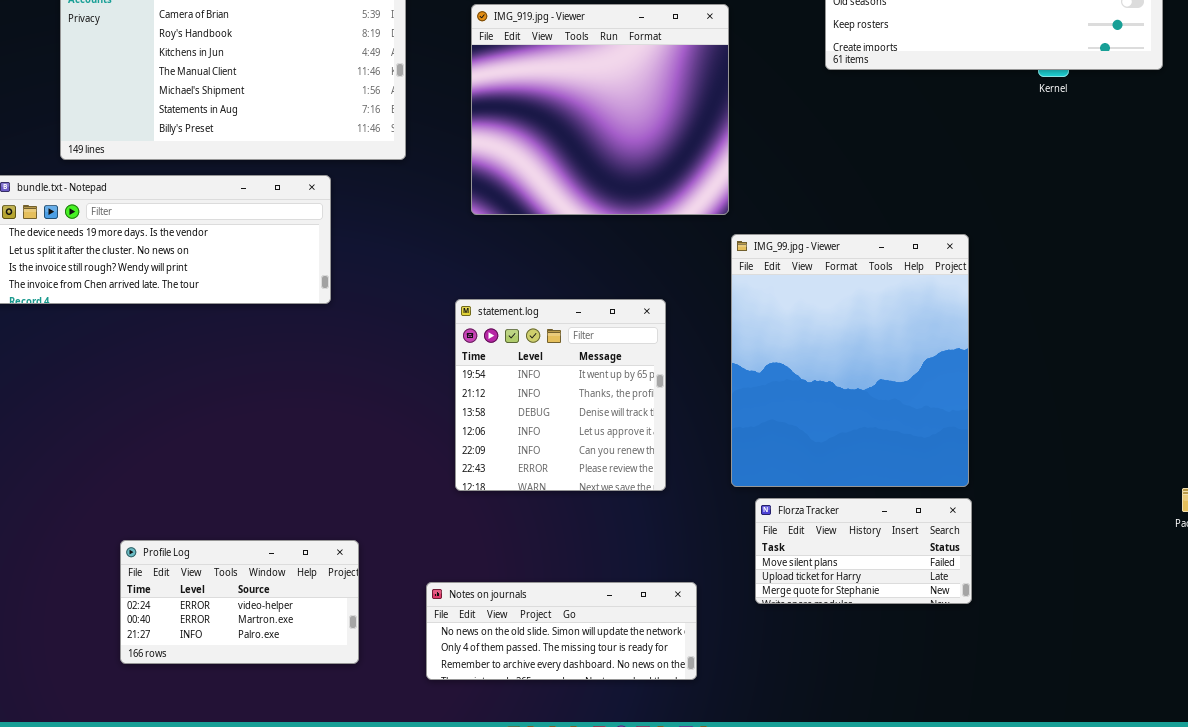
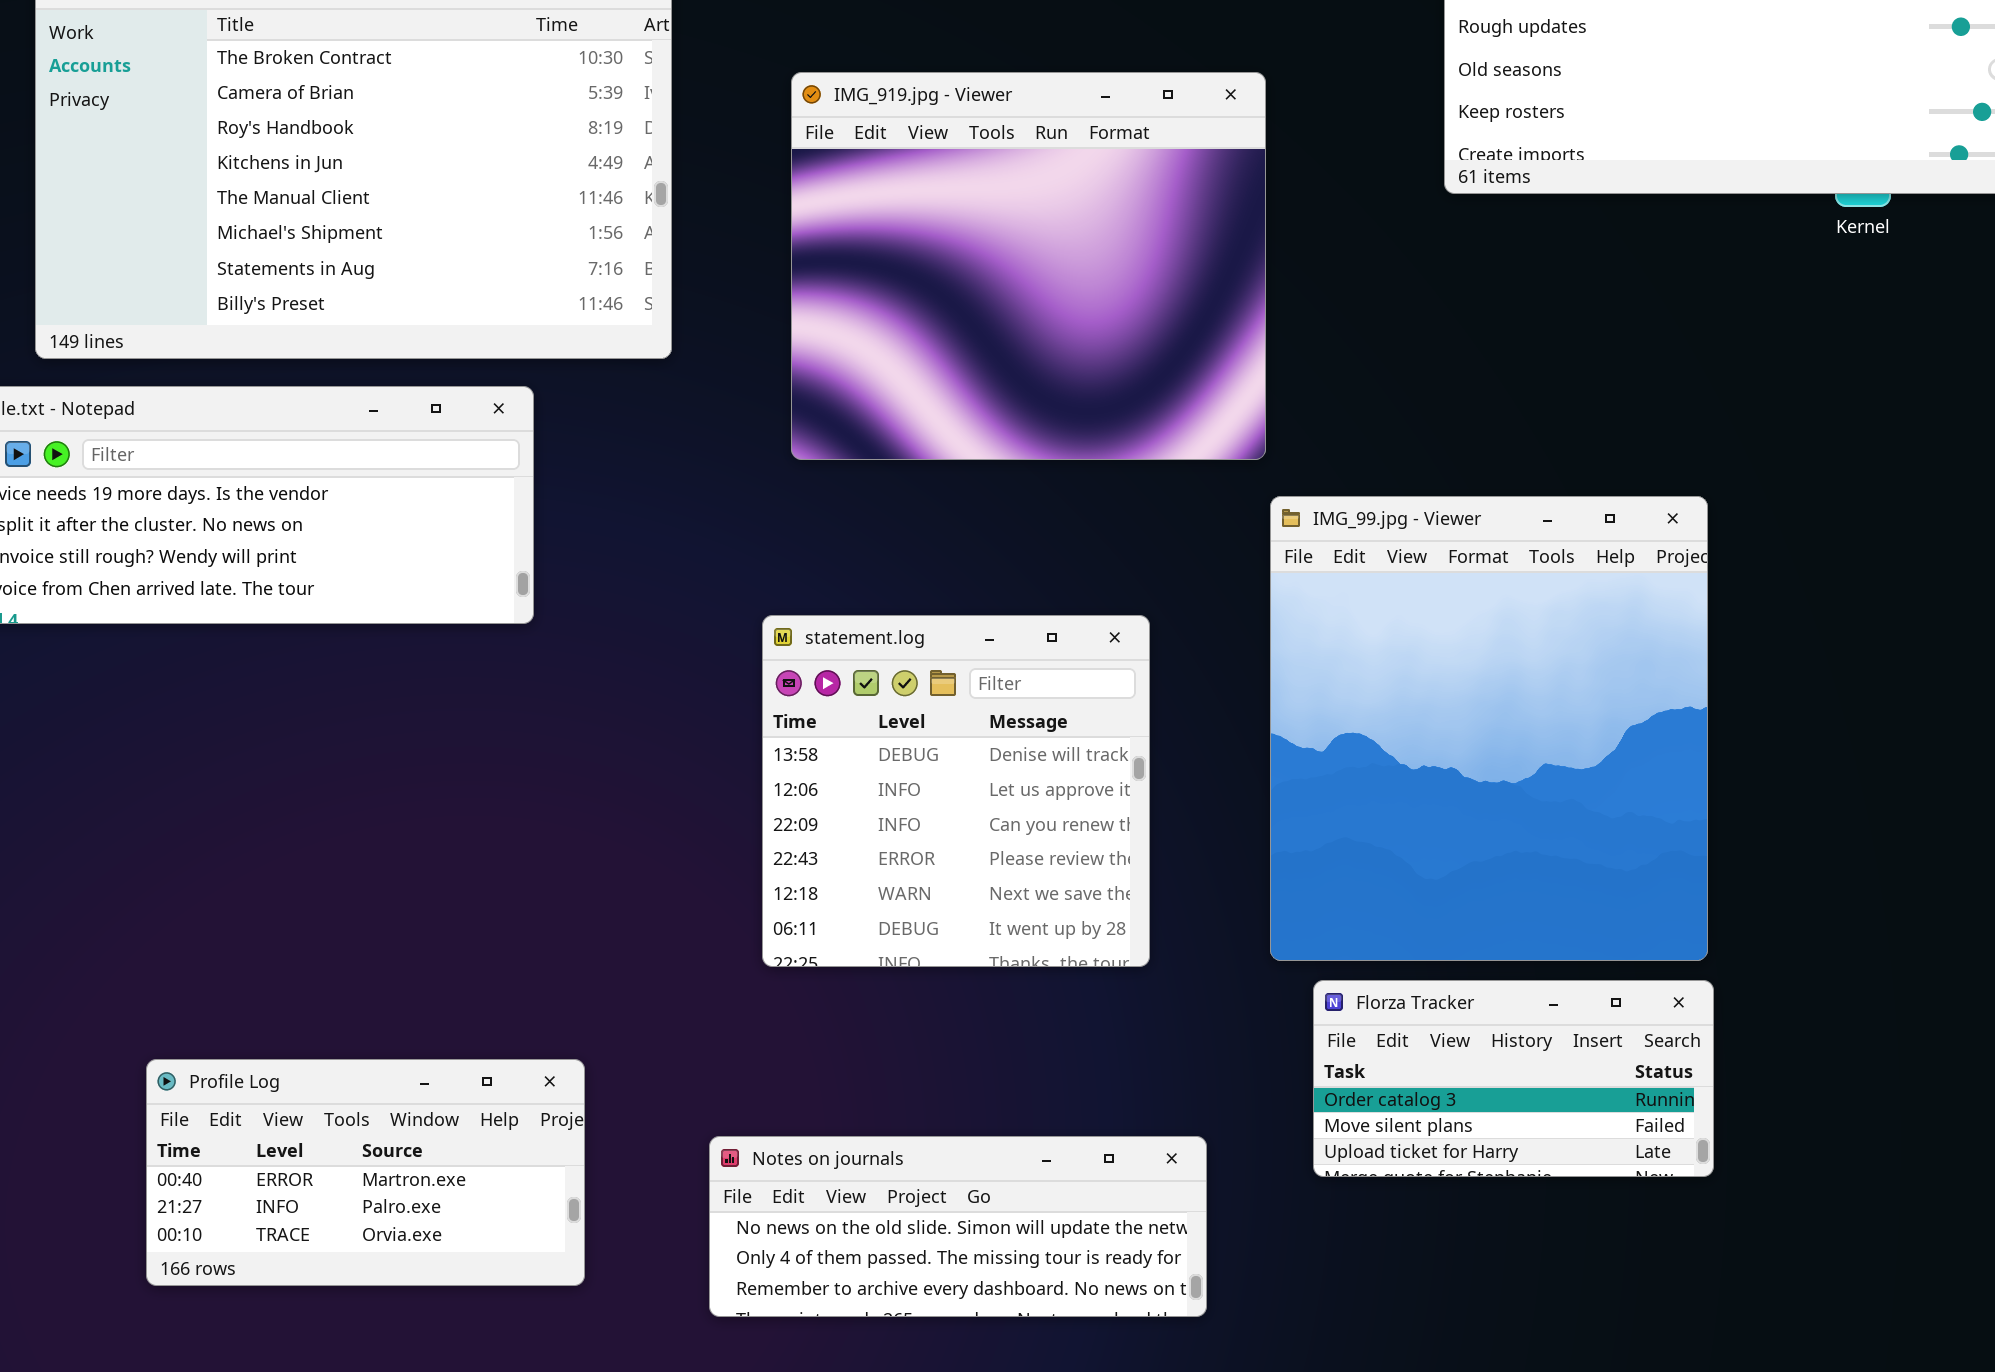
statement.log: [455,299,666,491] -> [762,615,1150,967], scrolled down 2 rows
Florza Tracker: [755,498,972,604] -> [1313,980,1714,1177], scrolled up 1 row
Profile Log: [120,540,359,664] -> [146,1059,585,1286], scrolled down 1 row

